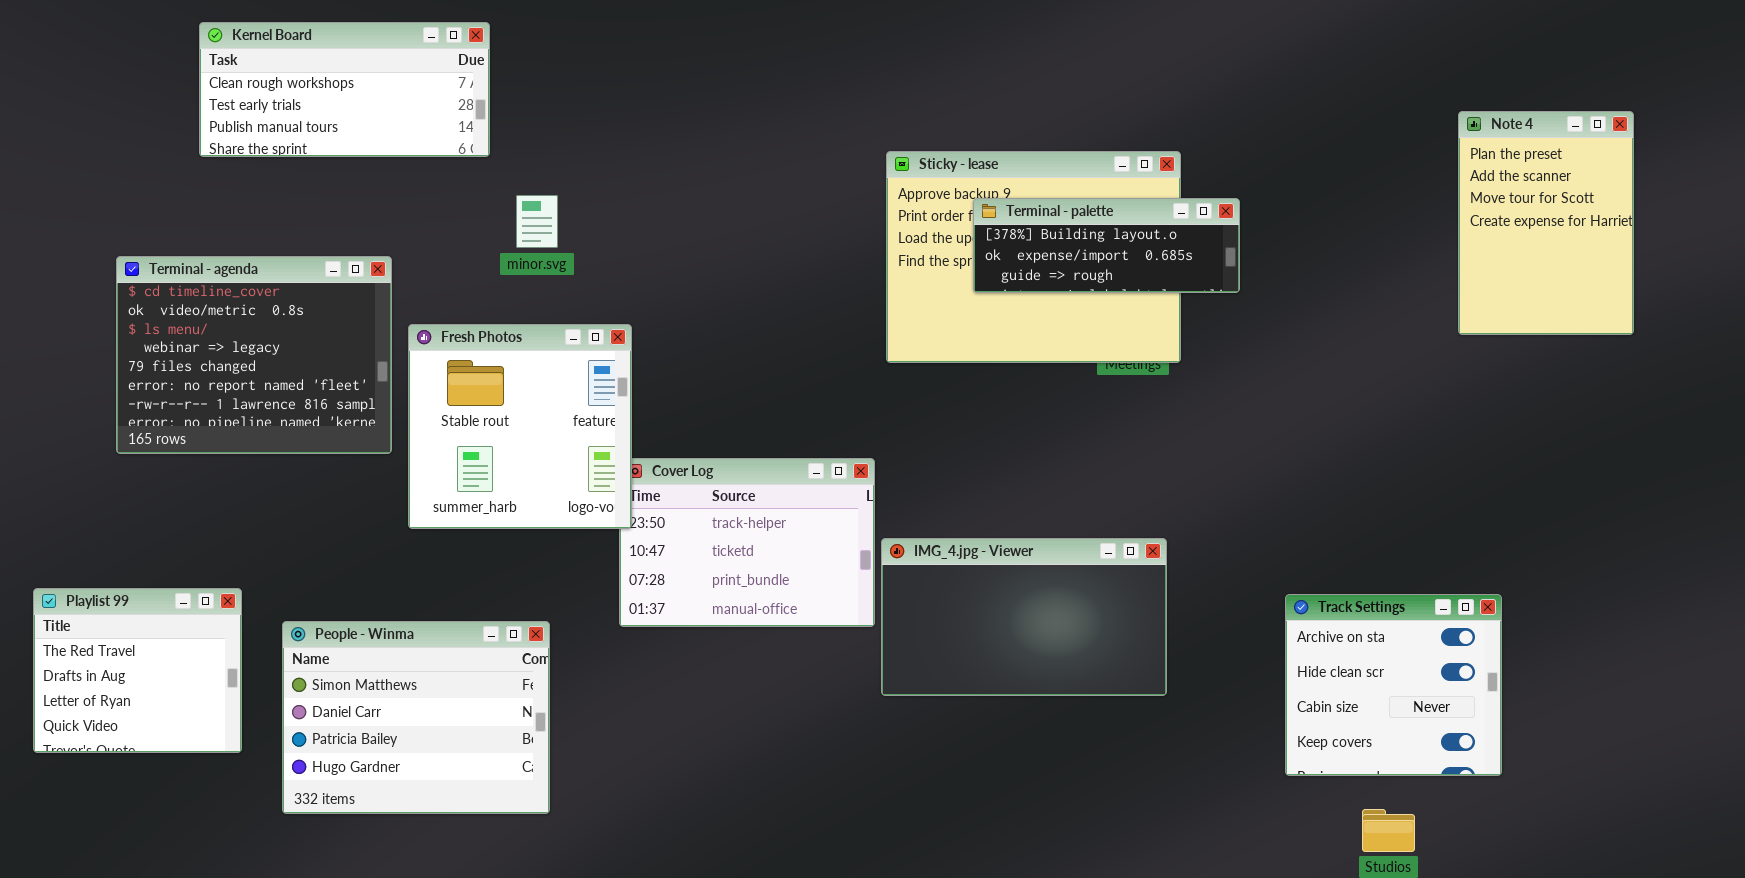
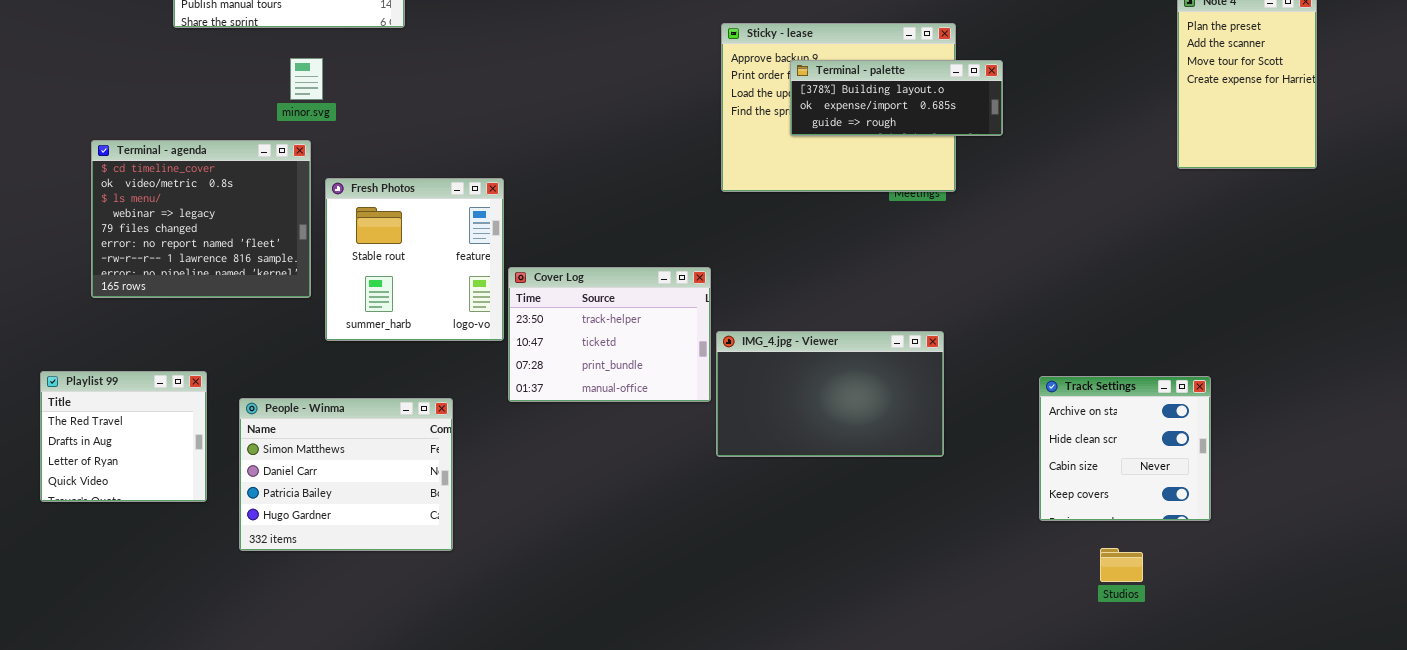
minor.svg: [516,195,558,248] -> [290,58,323,100], moved
Terminal - agenda: [116,256,392,454] -> [91,140,311,298], moved
Fresh Photos: [408,324,632,529] -> [325,178,504,341], moved

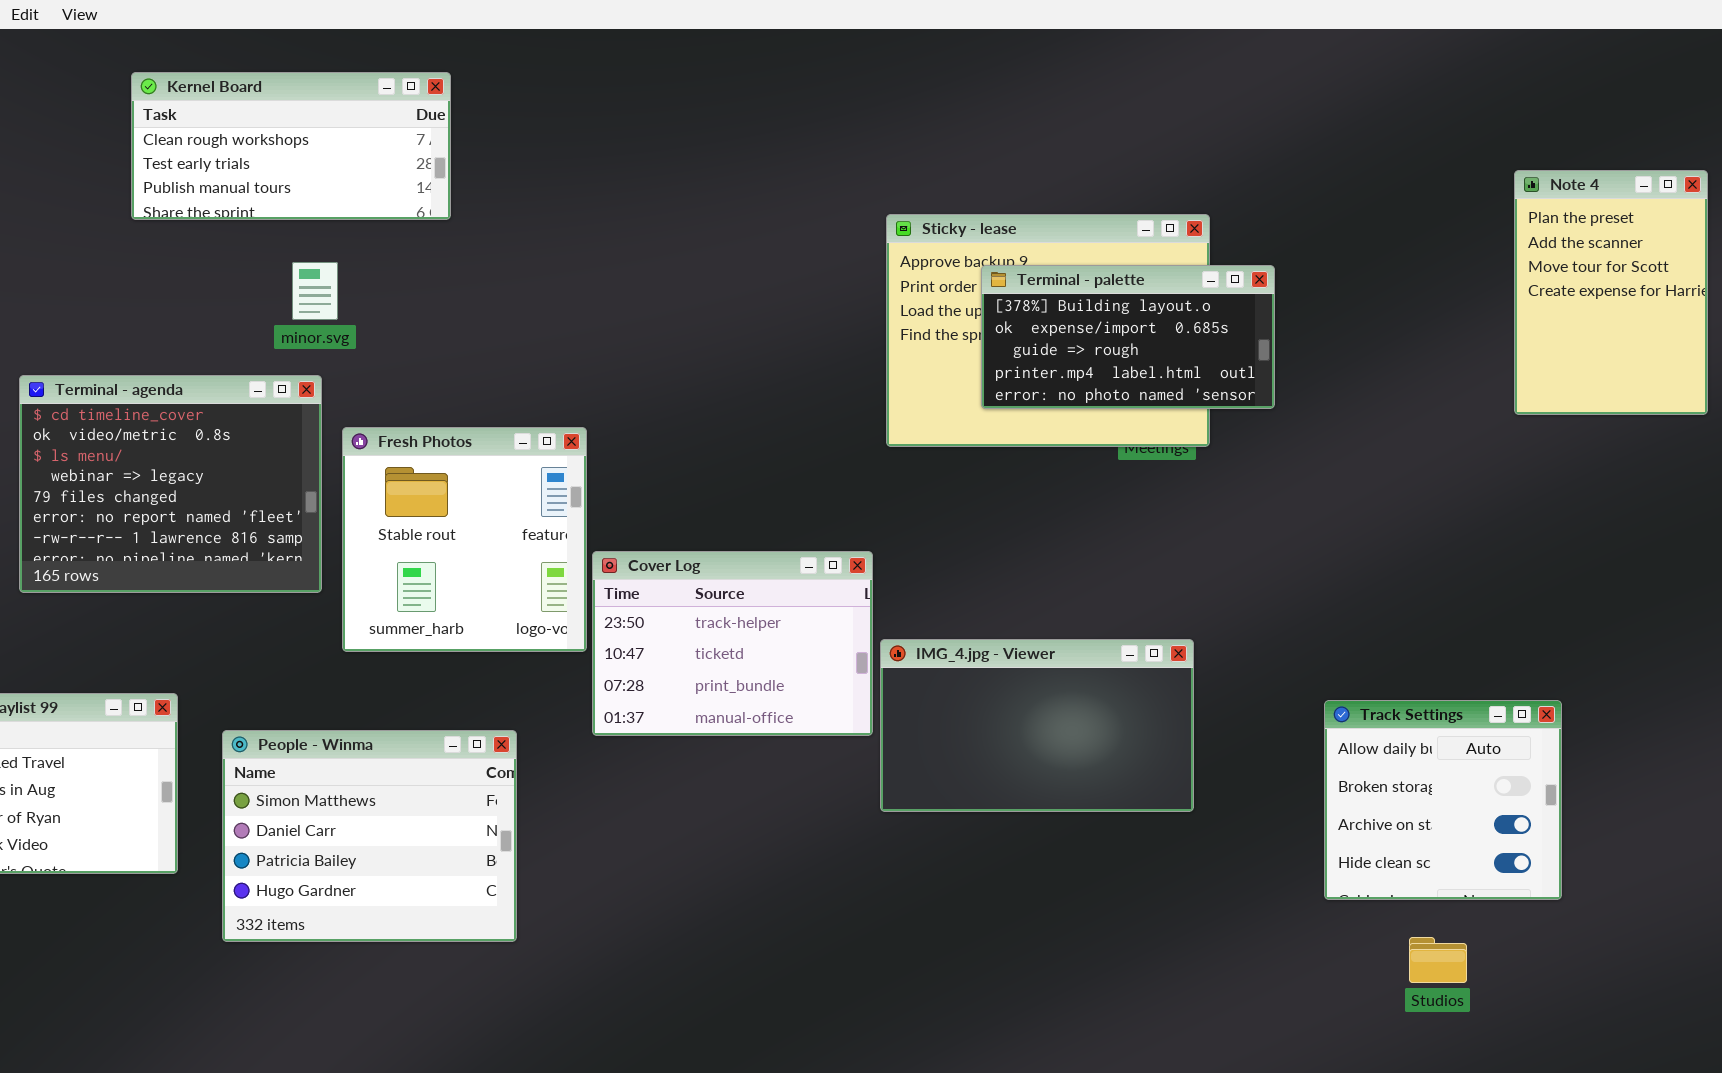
Terminal - palette: [790,60,1003,136] -> [981,265,1275,409], resized
Track Settings: [1039,376,1211,521] -> [1324,700,1562,900], scrolled up 2 rows

